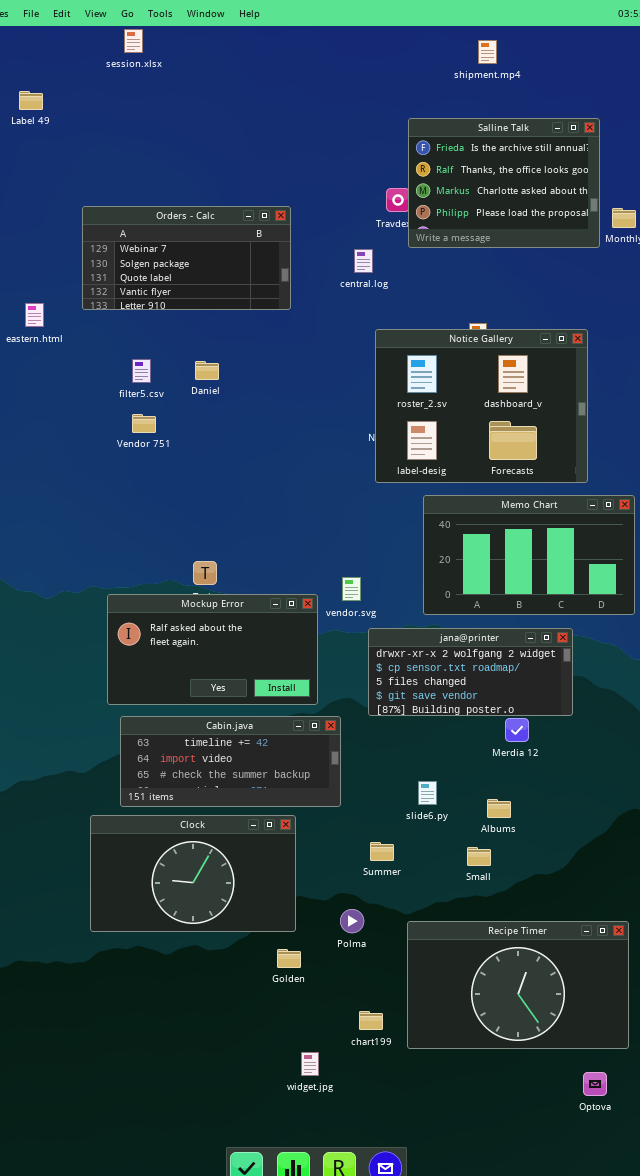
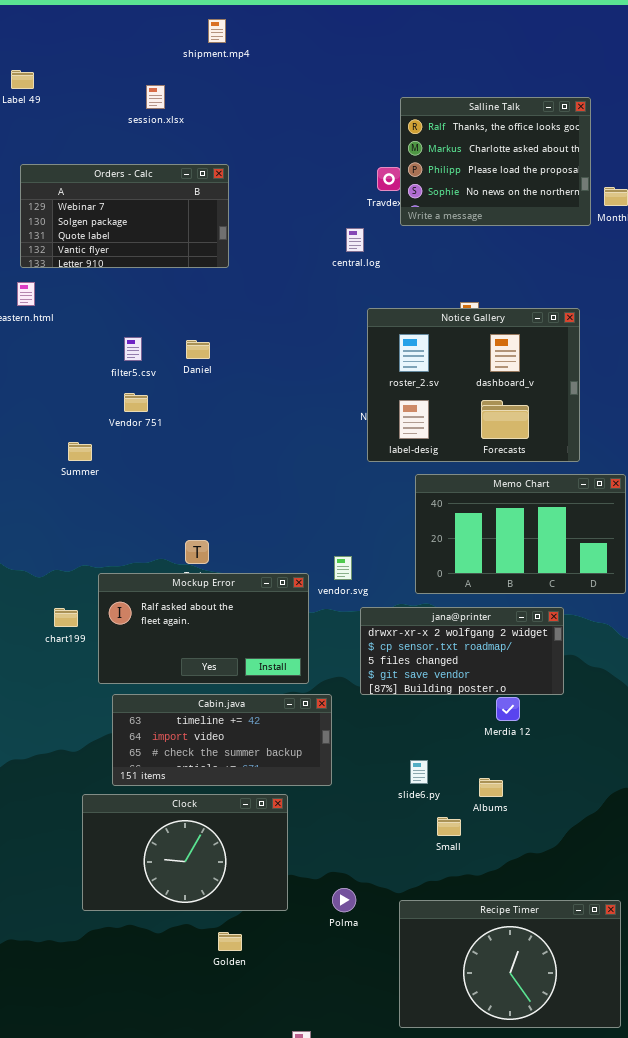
session.xlsx: [124,29,143,53] -> [146,85,165,109], moved
shipment.mp4: [478,40,497,64] -> [208,19,226,43], moved
Salline Talk: [408,118,600,248] -> [400,97,591,226], scrolled down 1 row
Orders - Calc: [82,206,291,310] -> [20,164,229,268], moved
Summer: [370,842,394,861] -> [68,442,92,461], moved
Small: [467,847,491,866] -> [437,817,461,836], moved
Golden: [277,949,301,968] -> [218,932,242,951], moved
chart199: [359,1011,383,1030] -> [54,608,78,627], moved

